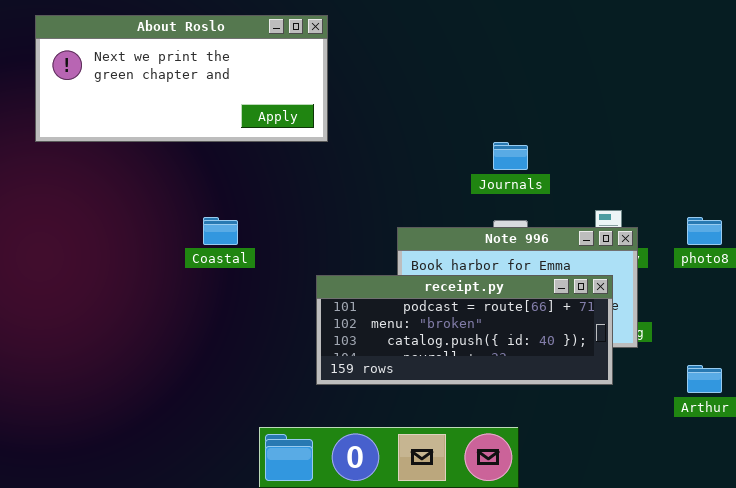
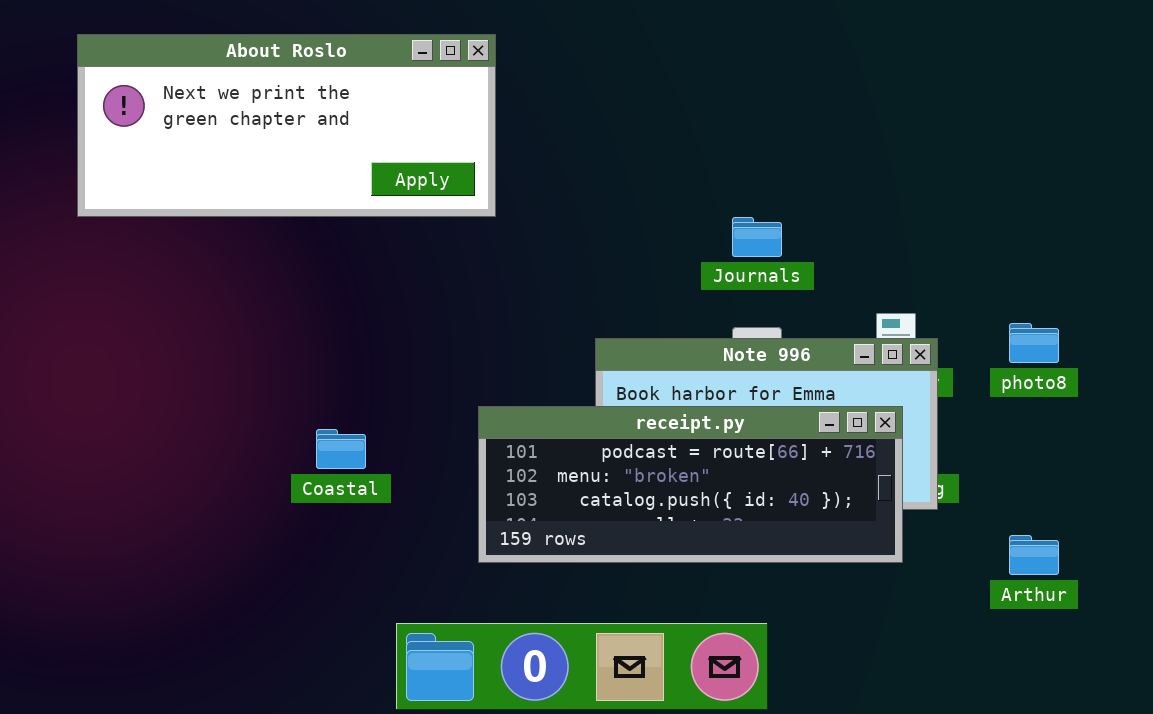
Coastal: [203,217,238,245] -> [316,429,366,469], moved

